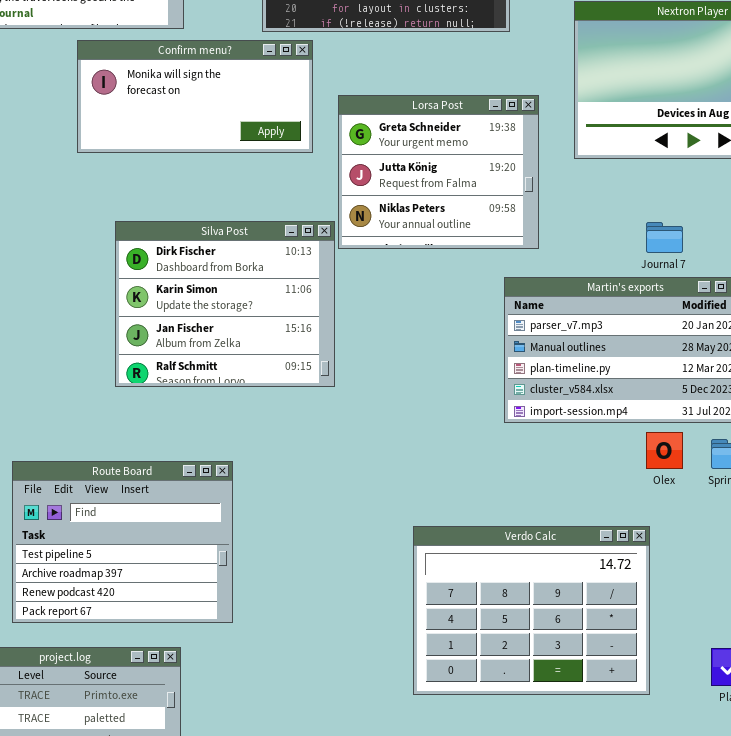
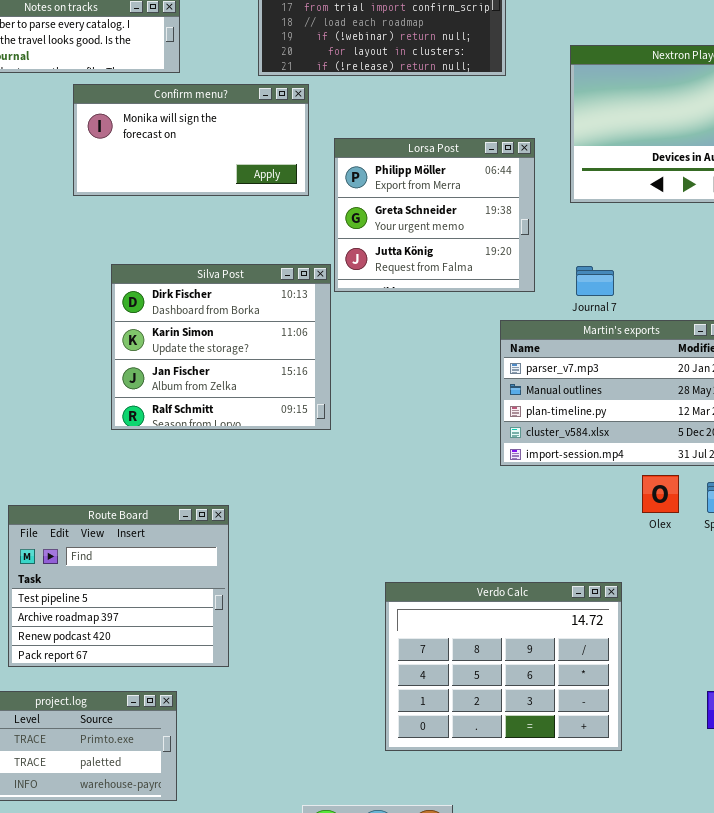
Lorsa Post: [338,95,539,249] -> [334,138,535,292], scrolled up 1 row
Journal 7: [646,222,683,253] -> [576,266,614,296], moved
Verdo Calc: [413,526,650,695] -> [385,582,622,751], moved

